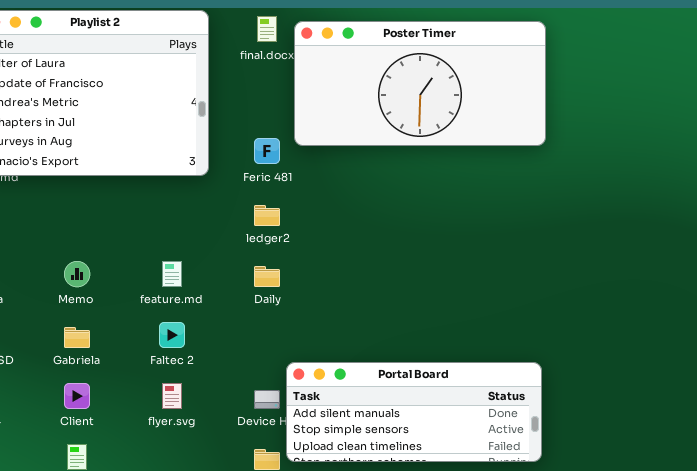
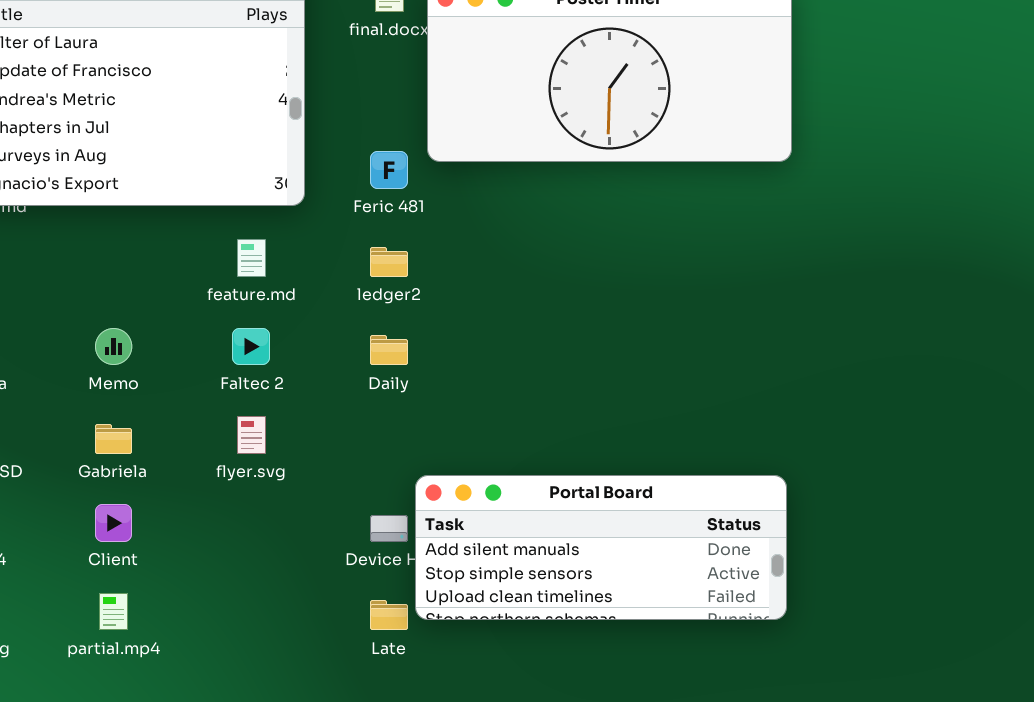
feature.md: [162,261,182,287] -> [237,239,266,277], moved
Faltec 2: [159,322,185,348] -> [232,328,270,365], moved
flyer.svg: [162,383,182,409] -> [237,416,266,454], moved

